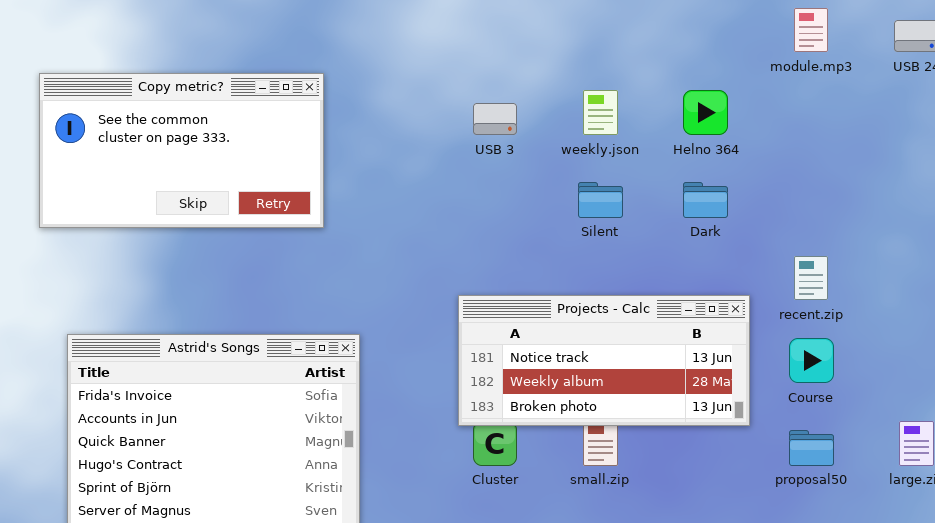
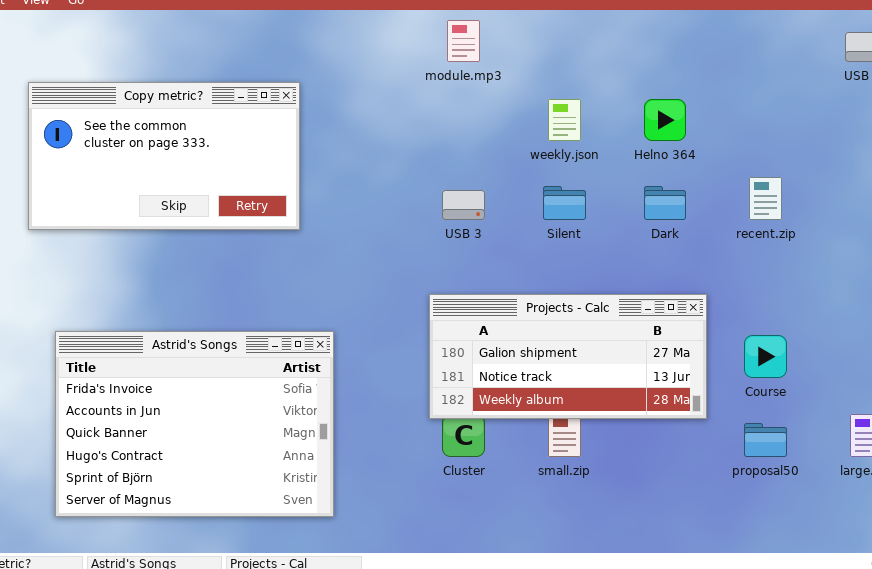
module.mp3: [794,8,828,52] -> [447,20,480,62], moved
USB 3: [473,103,517,135] -> [442,190,485,220], moved
recent.zip: [794,256,828,300] -> [749,177,782,220], moved
Projects - Calc: [458,295,750,426] -> [429,294,707,419], scrolled up 1 row

